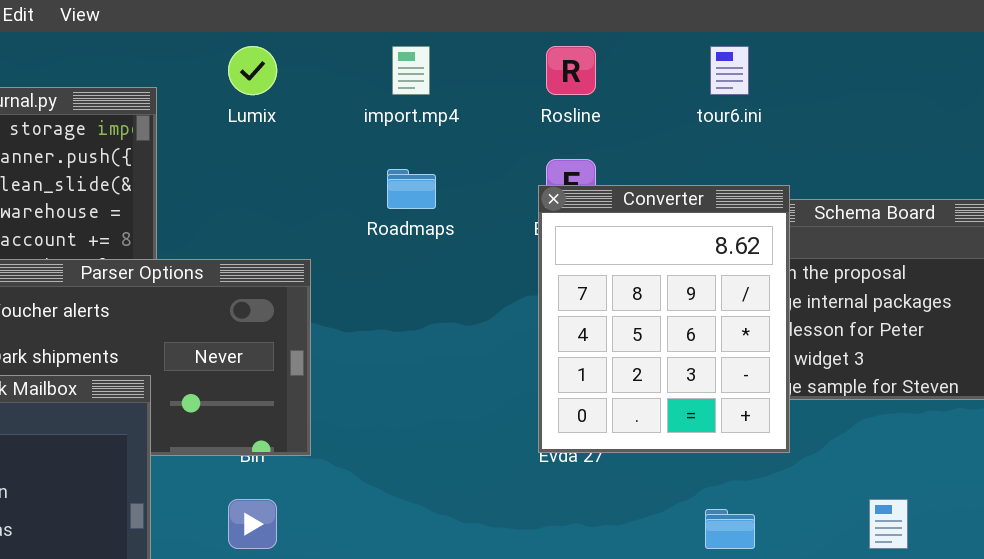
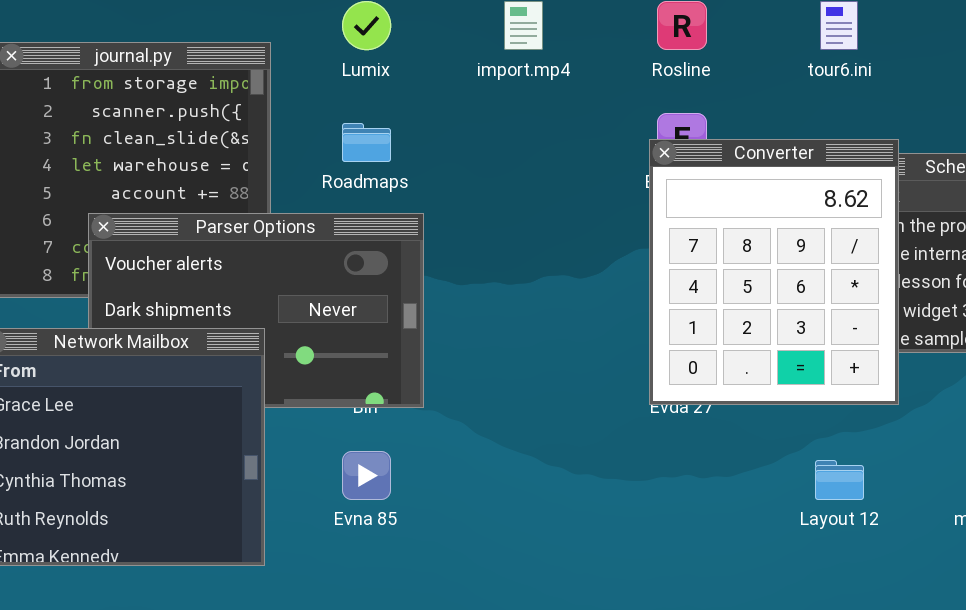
Roadmaps: [387,169,436,209] -> [342,123,391,162], moved

